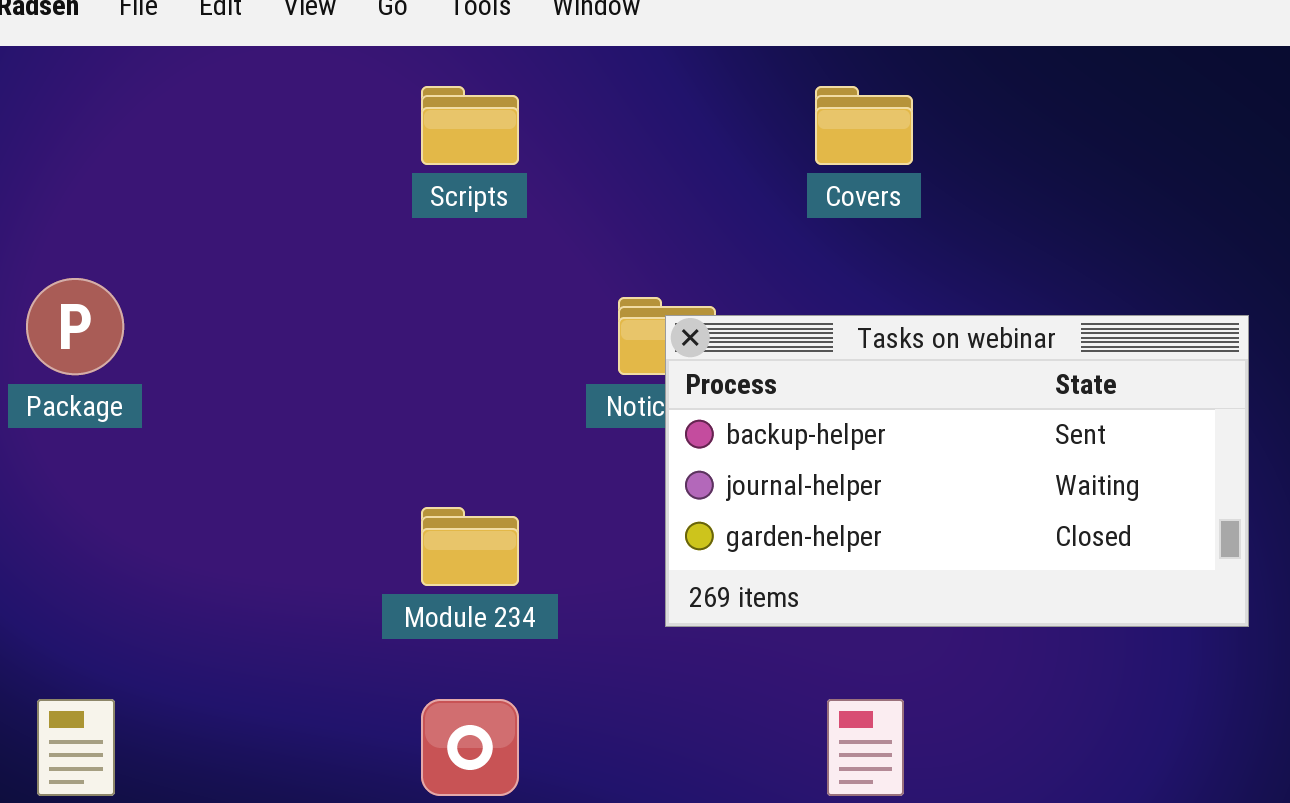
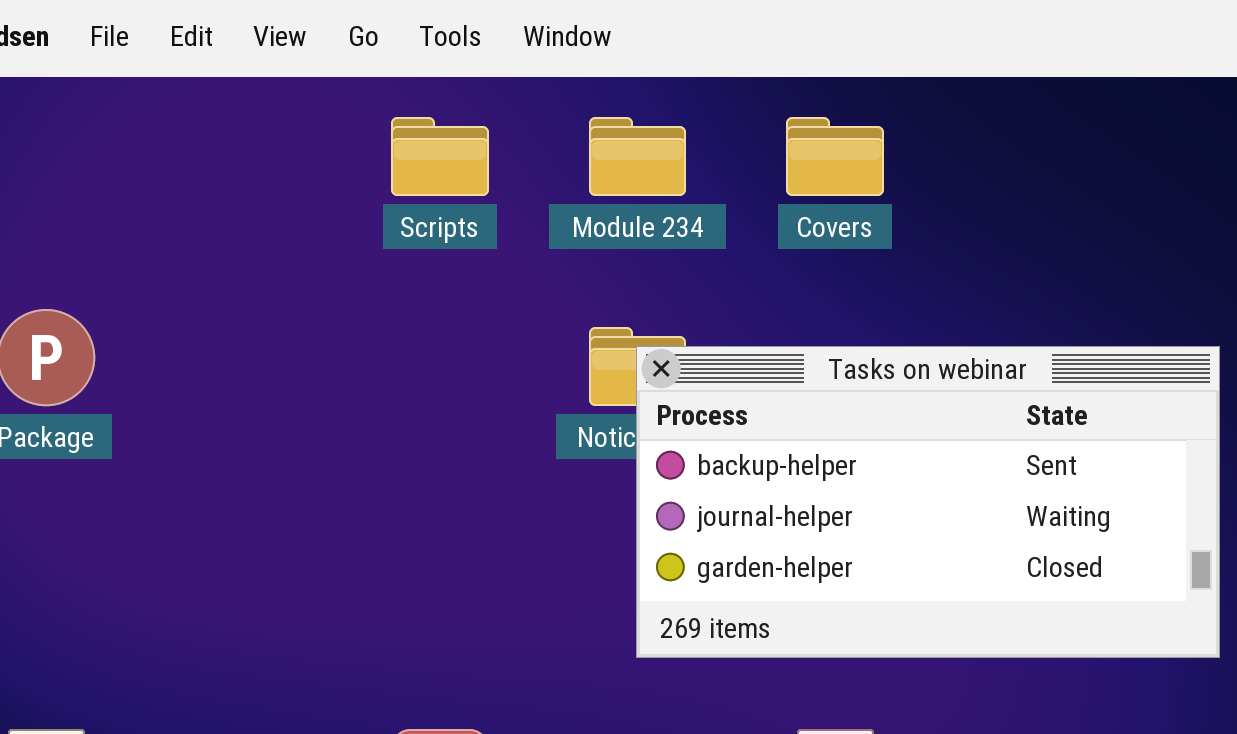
Module 234: [421,507,519,586] -> [589,117,686,196], moved

